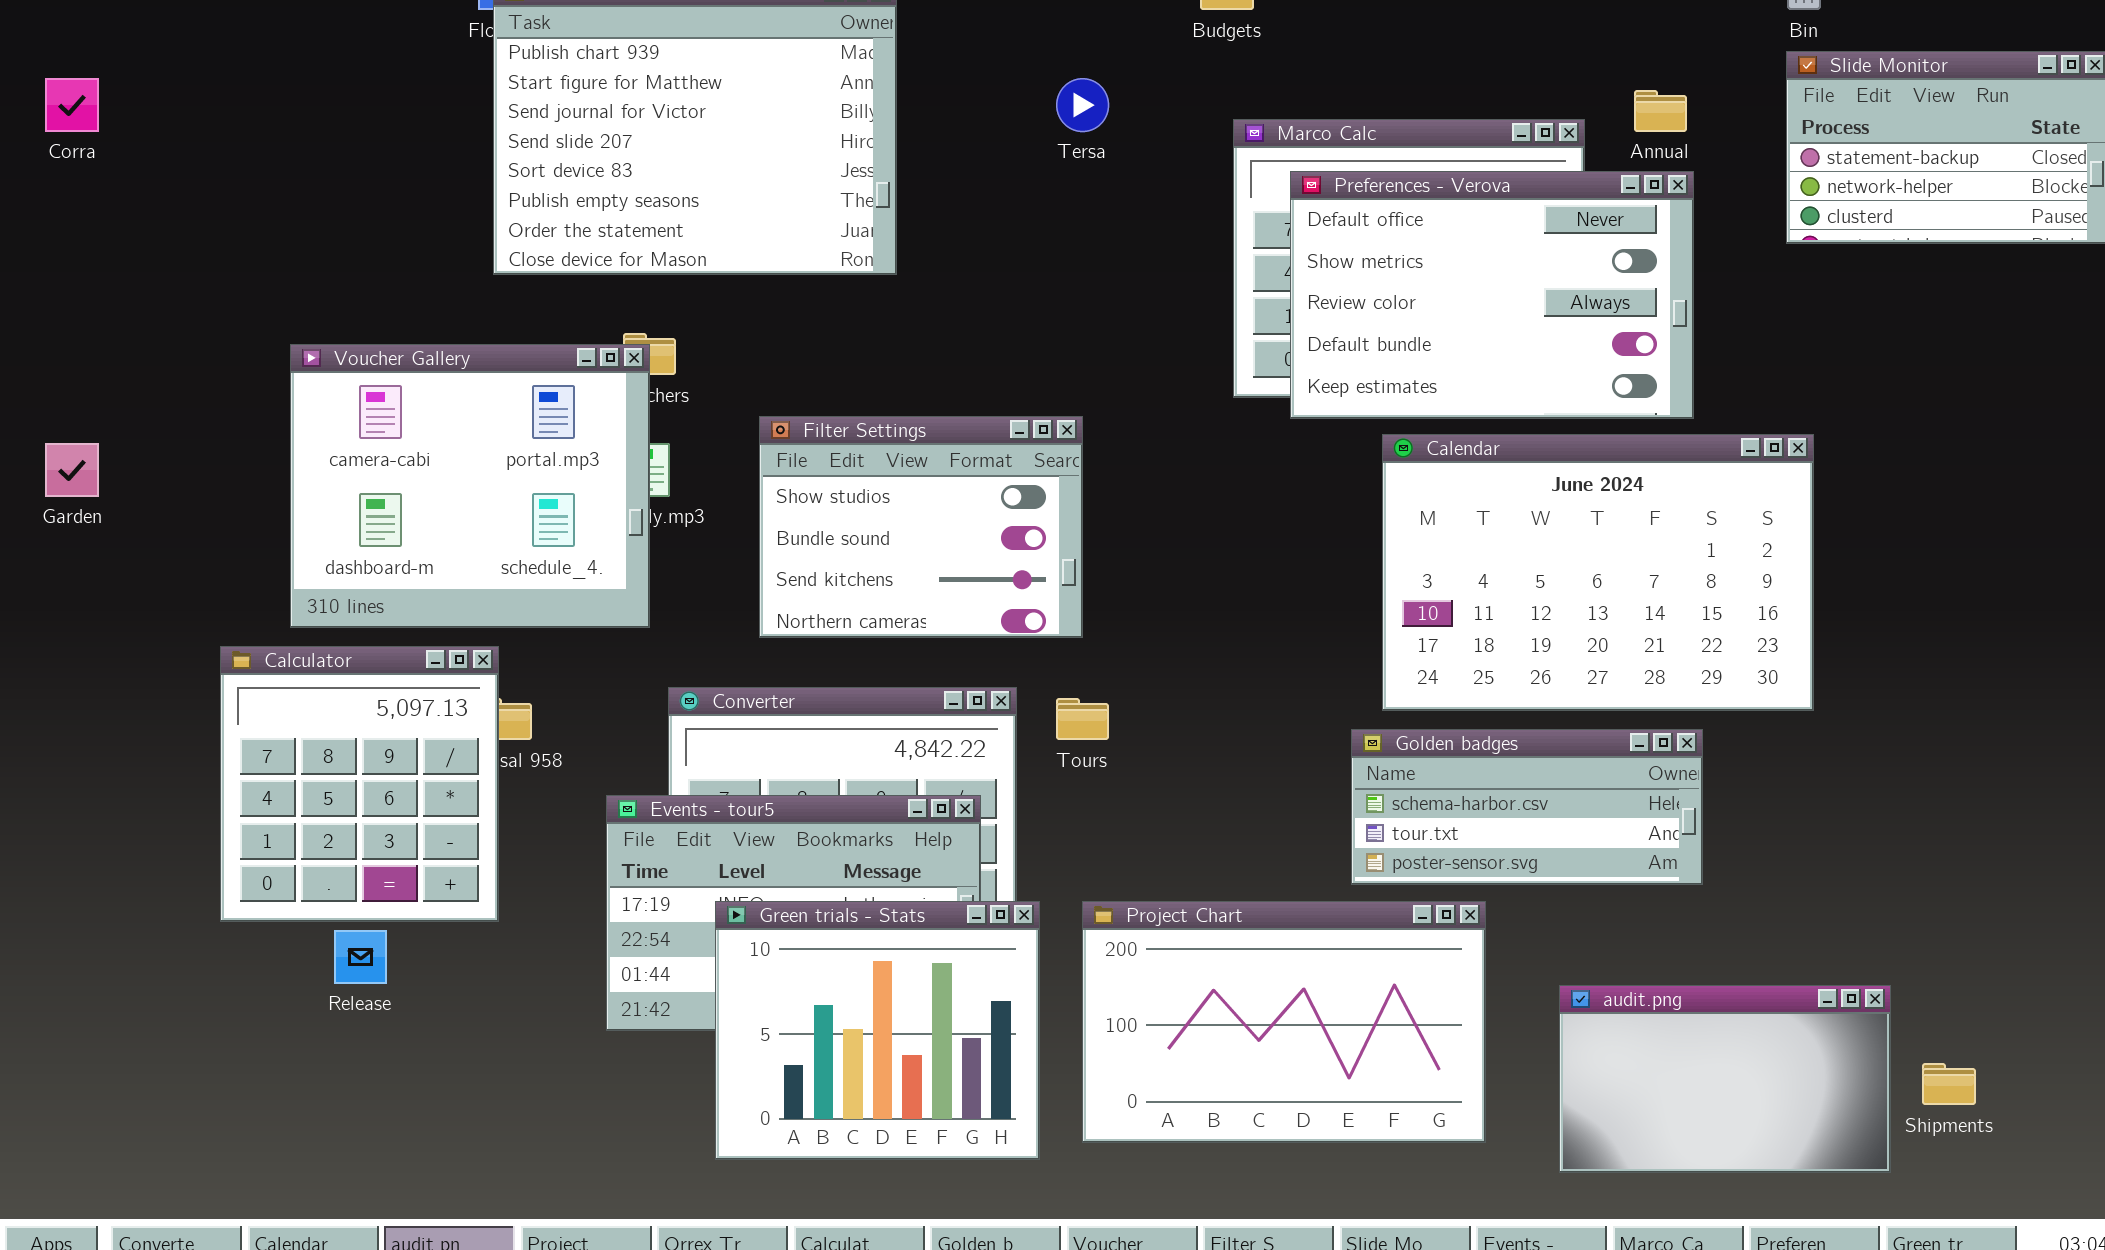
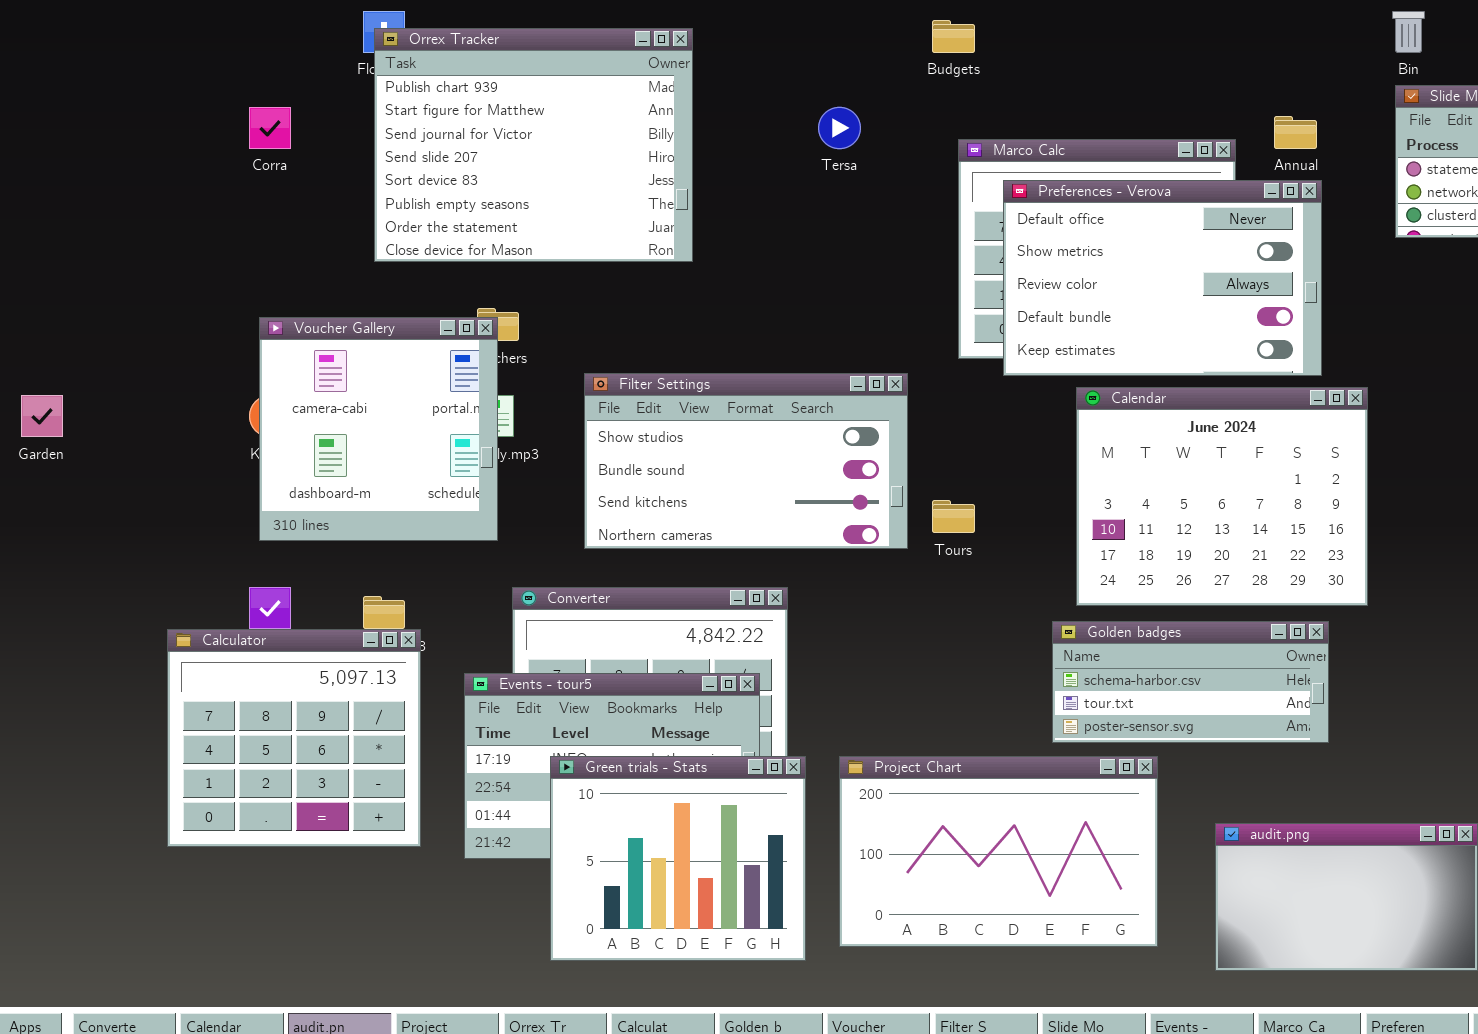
Corra: [45,78,99,132] -> [249,107,291,149], moved
Voucher Gallery: [290,344,650,628] -> [259,317,498,541], resized
Filter Settings: [759,416,1083,638] -> [584,373,908,549], resized
Calendar: [1382,434,1814,711] -> [1076,387,1368,606], resized
Calculator: [220,646,499,922] -> [167,629,421,847], moved, resized
Tours: [1056,698,1109,740] -> [932,500,975,533], moved

